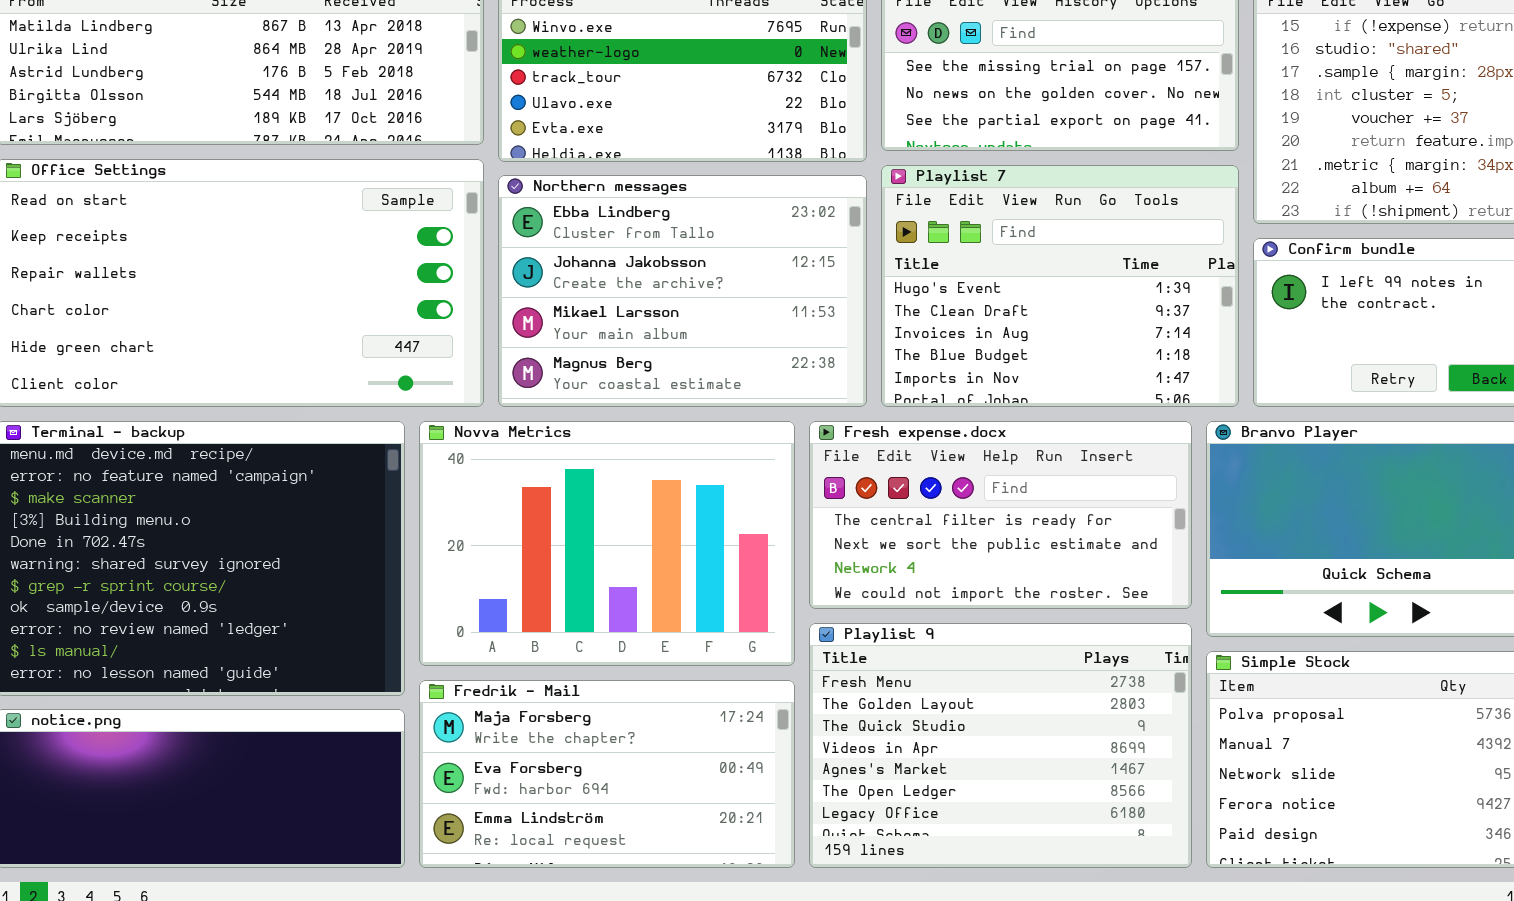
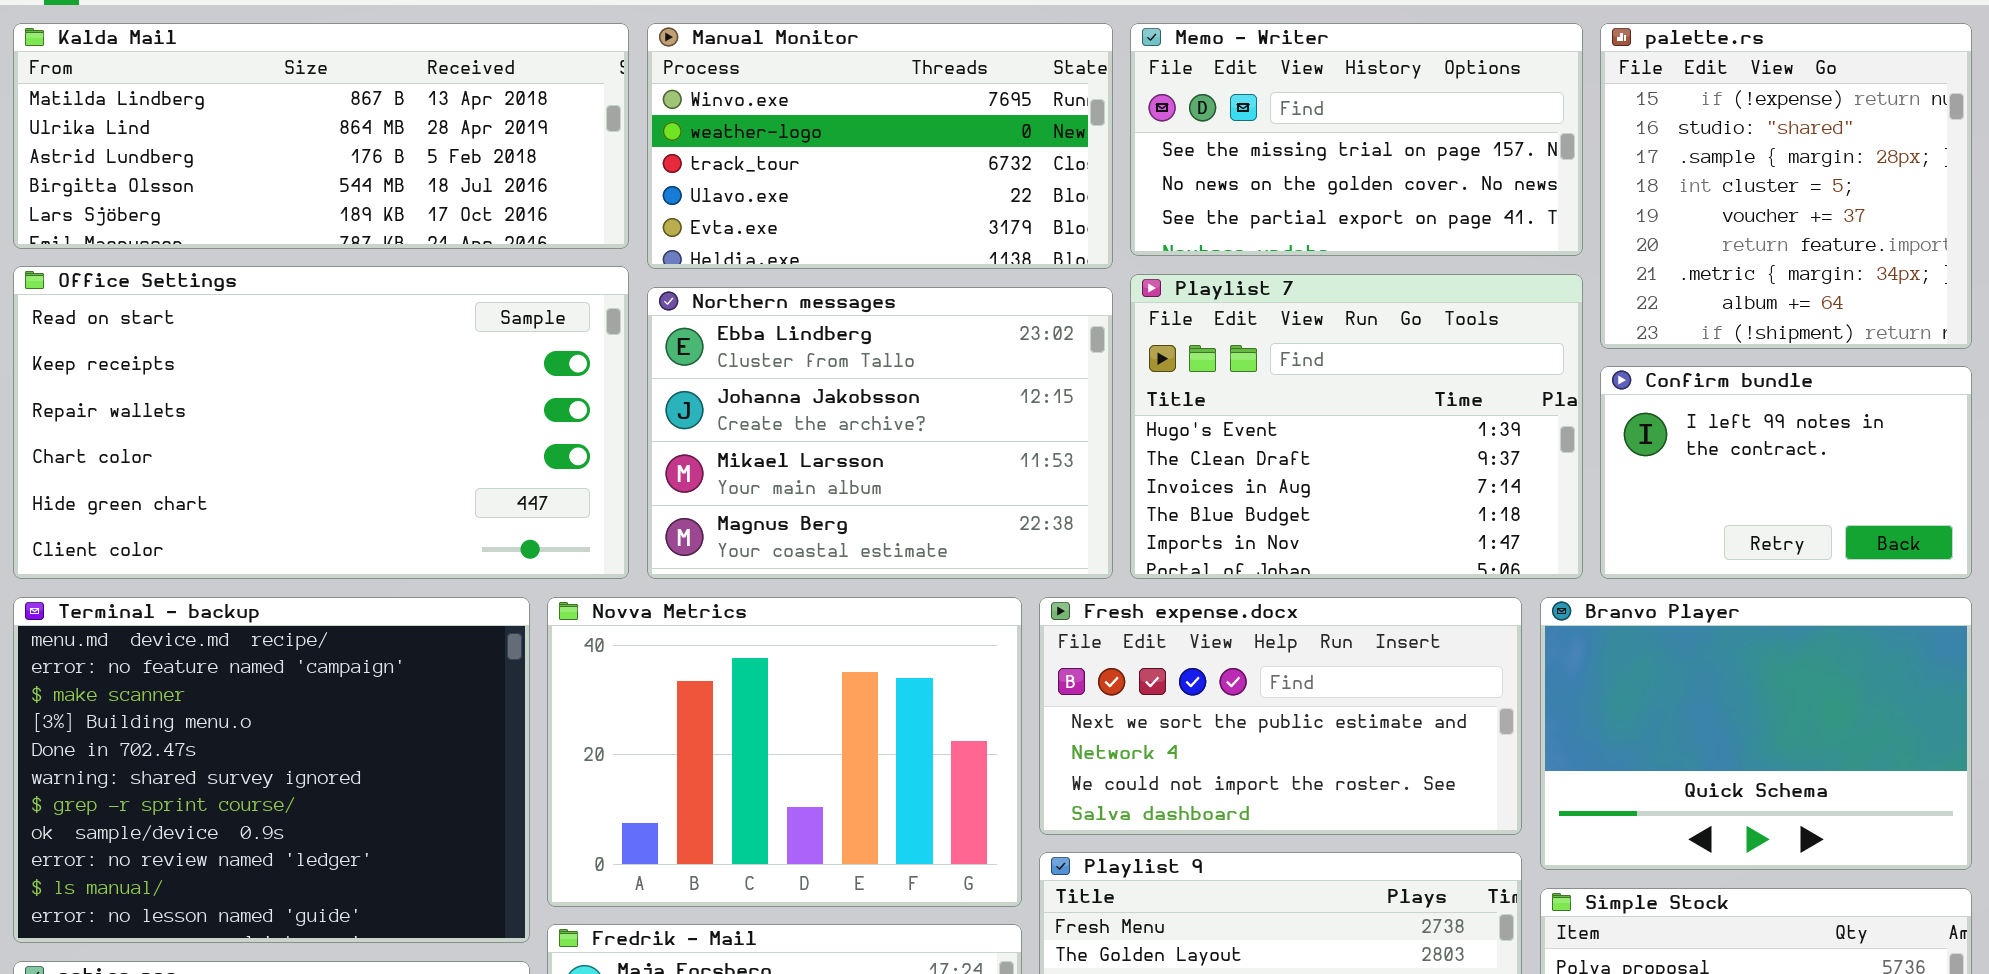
Fresh expense.docx: [809,421,1192,609] -> [1039,597,1522,835], scrolled down 1 row

